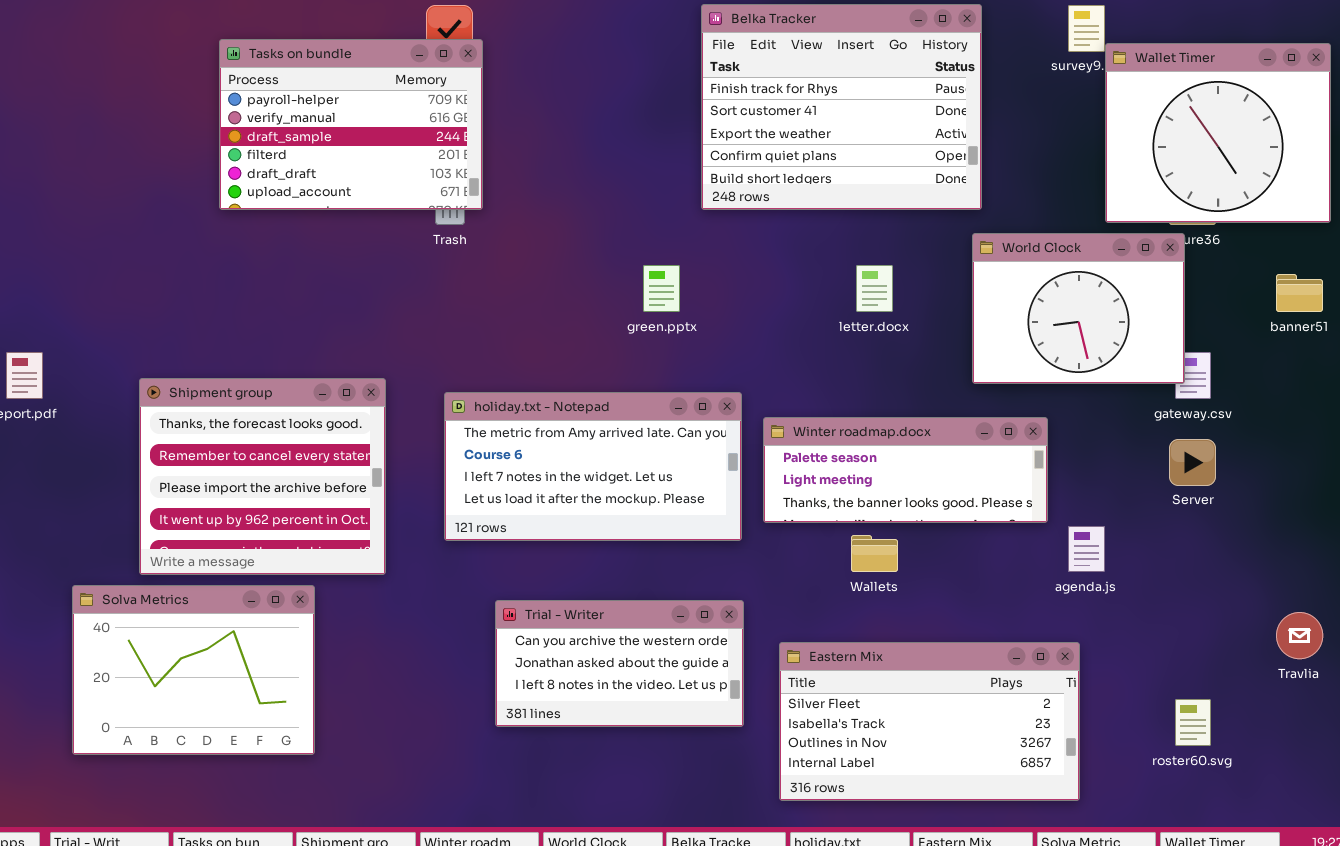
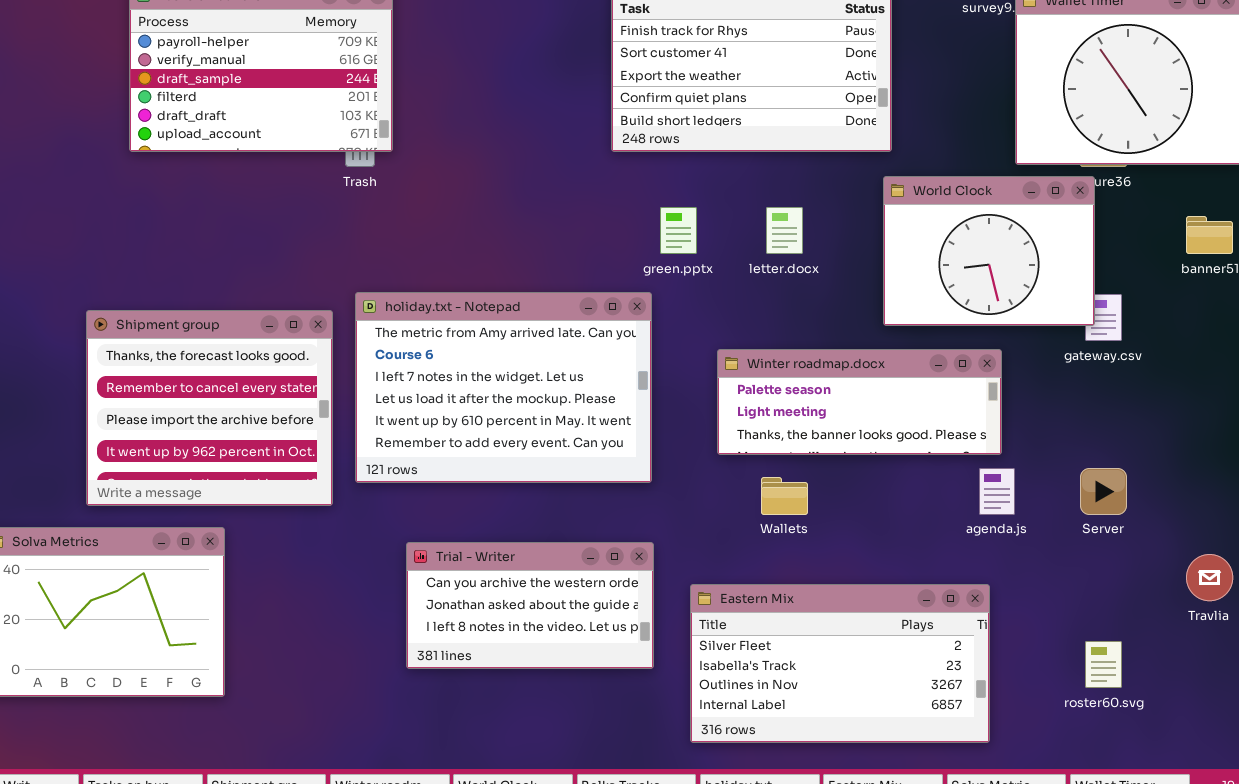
green.pptx: [643,265,680,312] -> [660,207,697,254], moved
Shipment group: [139,378,386,575] -> [86,310,333,506], moved
holiday.txt - Notepad: [444,392,742,541] -> [355,292,652,483], resized
Winter roadmap.docx: [763,417,1048,523] -> [717,349,1002,455], moved
Server: [1169,439,1216,486] -> [1080,468,1127,515], moved

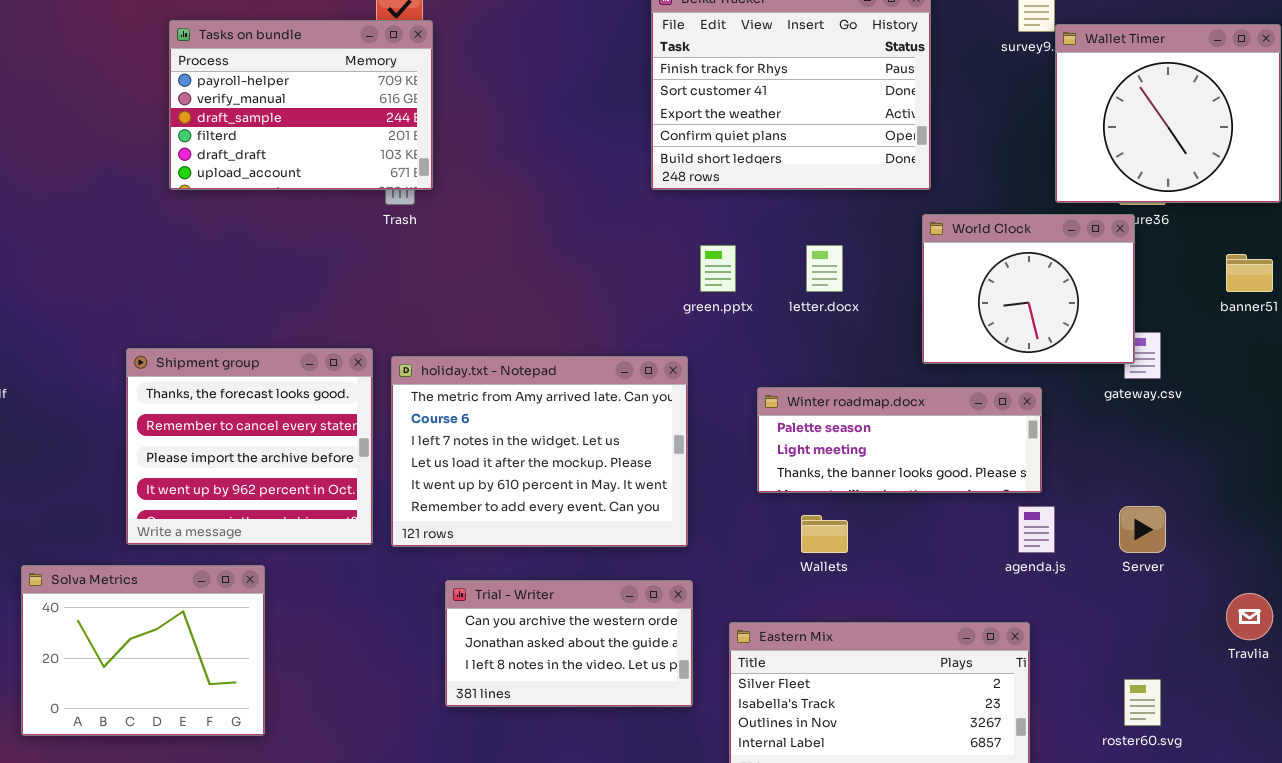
holiday.txt - Notepad: [355,292,652,483] -> [391,356,688,547], moved

